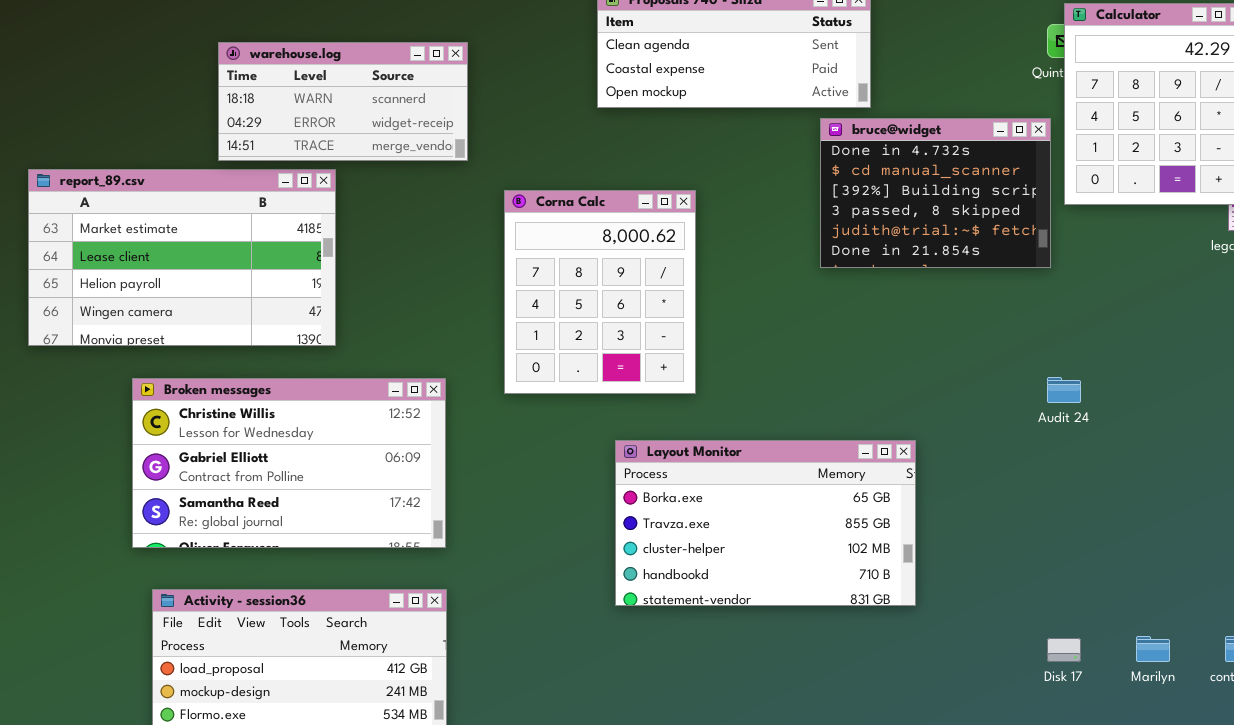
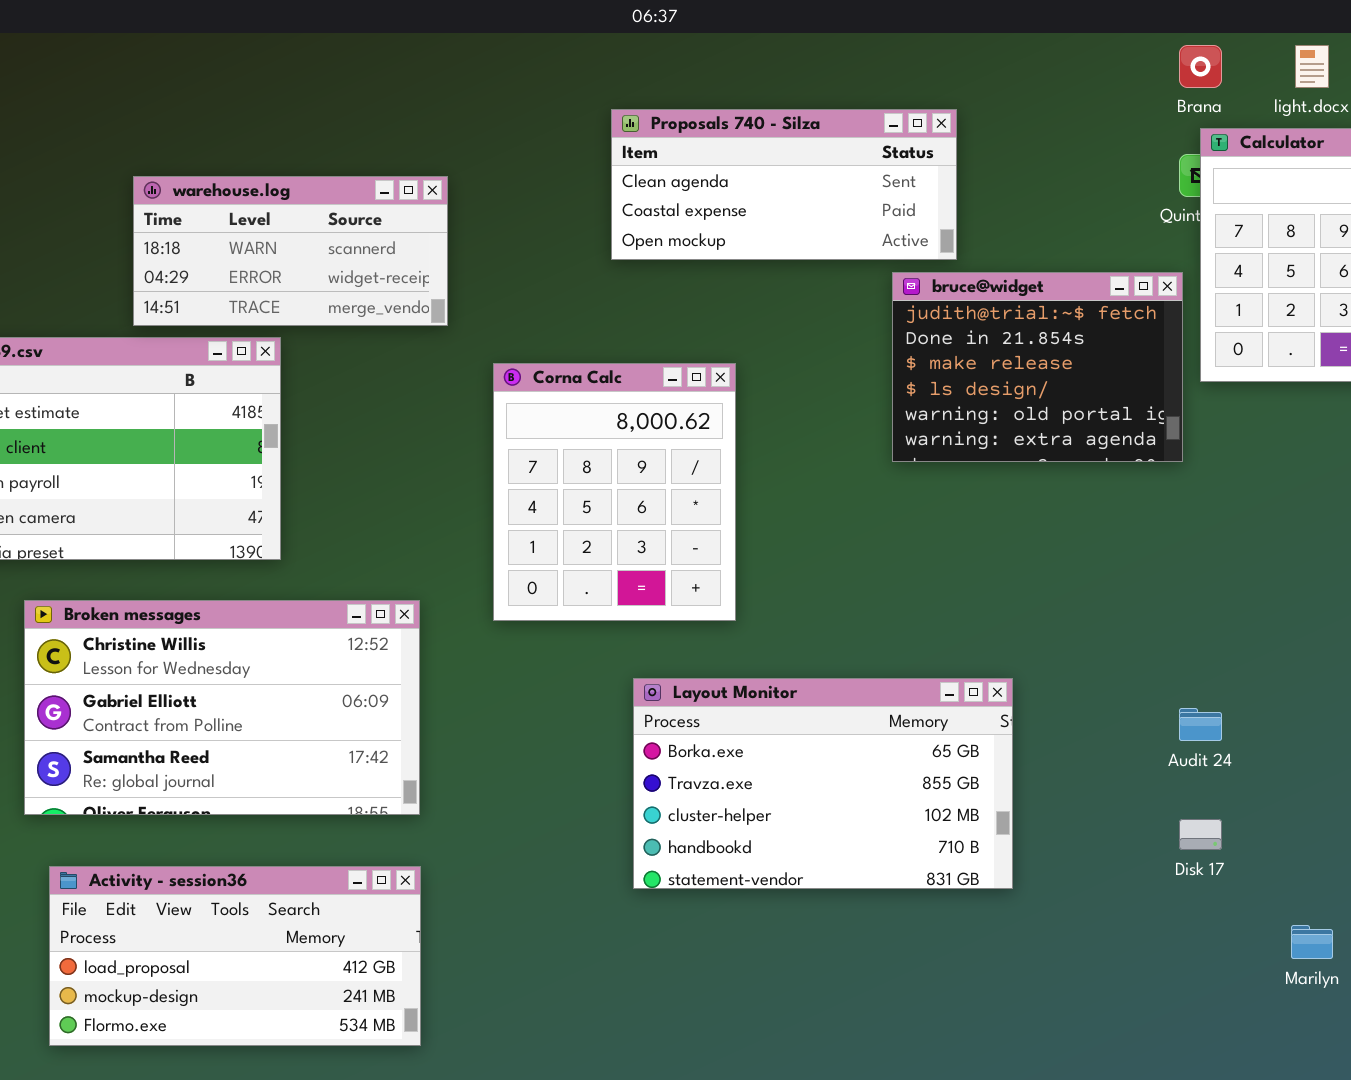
bruce@widget: [820,118,1051,268] -> [892,272,1183,462], scrolled down 4 rows
Audit 24: [1047,377,1081,403] -> [1179,708,1222,741], moved
Disk 17: [1047,638,1081,662] -> [1179,819,1222,850], moved

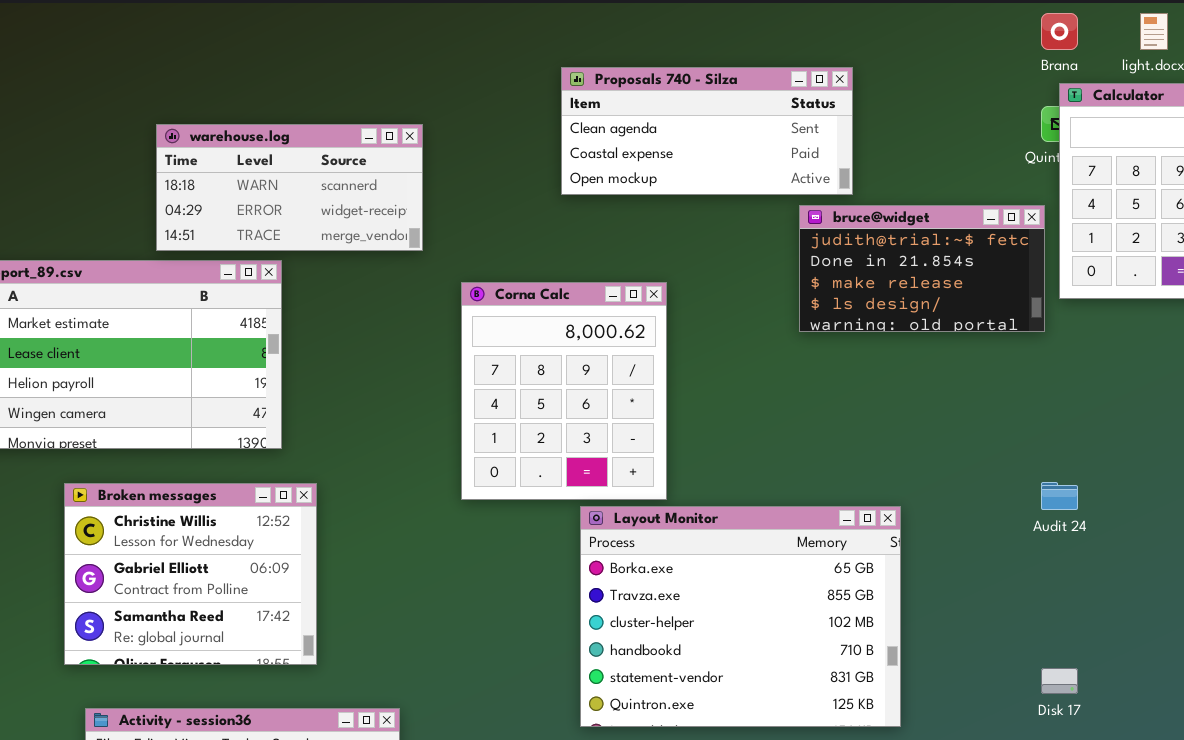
bruce@widget: [892,272,1183,462] -> [799,205,1045,332], resized
Broken messages: [24,600,420,815] -> [64,483,317,665], resized
Layout Monitor: [633,678,1013,889] -> [580,506,901,727], resized
Audit 24: [1179,708,1222,741] -> [1041,482,1078,510], moved

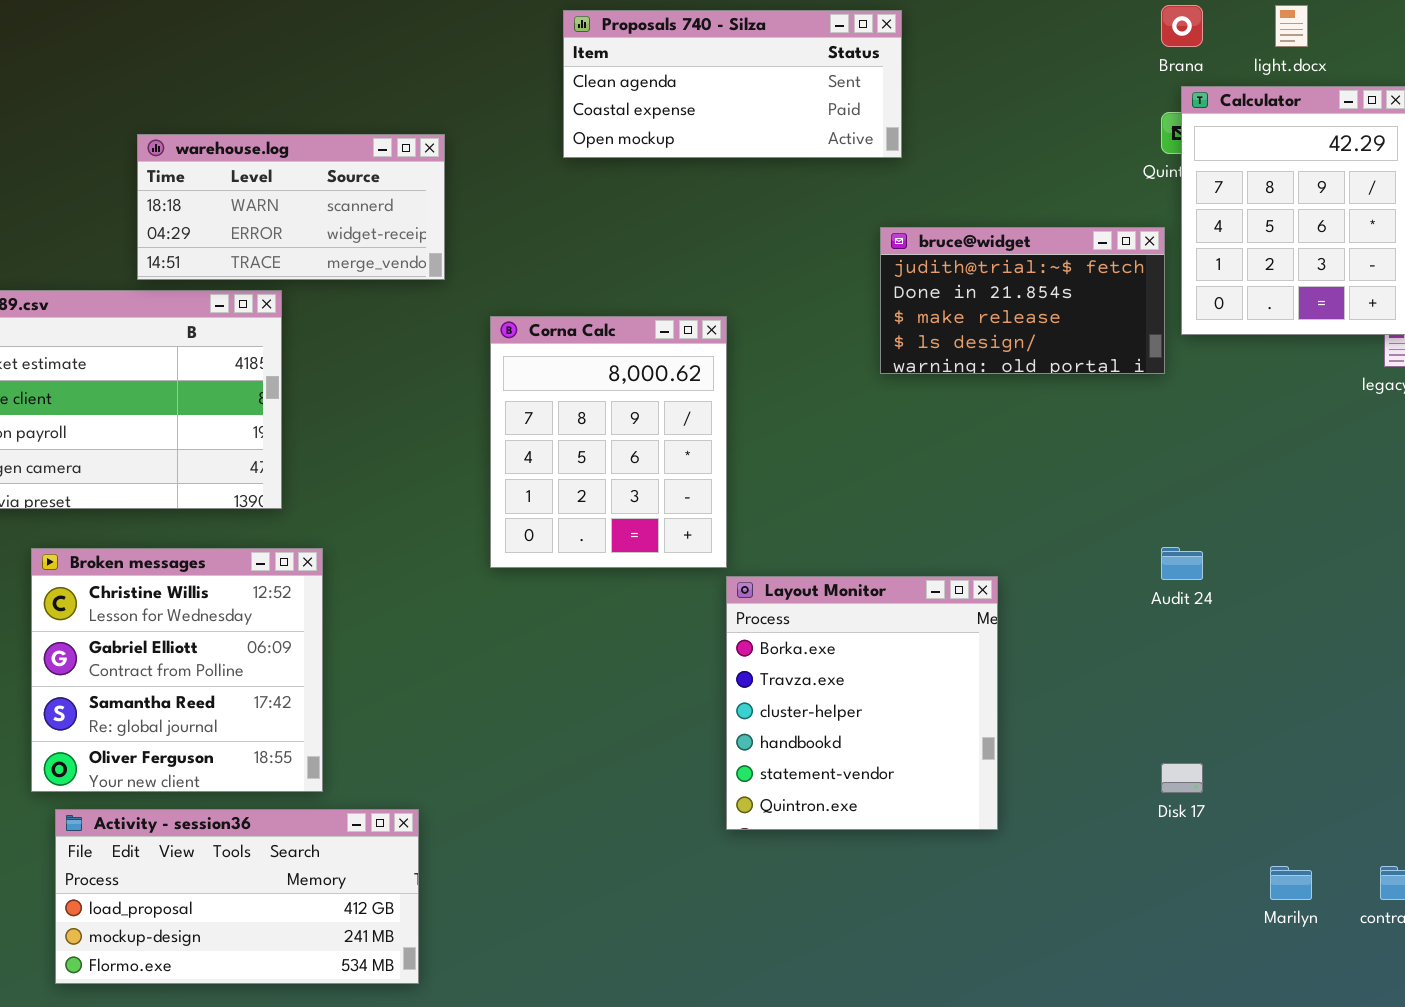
Proposals 740 - Silza: [561,67,853,195] -> [563,10,902,158], moved
Broken messages: [64,483,317,665] -> [31,548,323,792], resized
Layout Monitor: [580,506,901,727] -> [726,576,998,830], resized

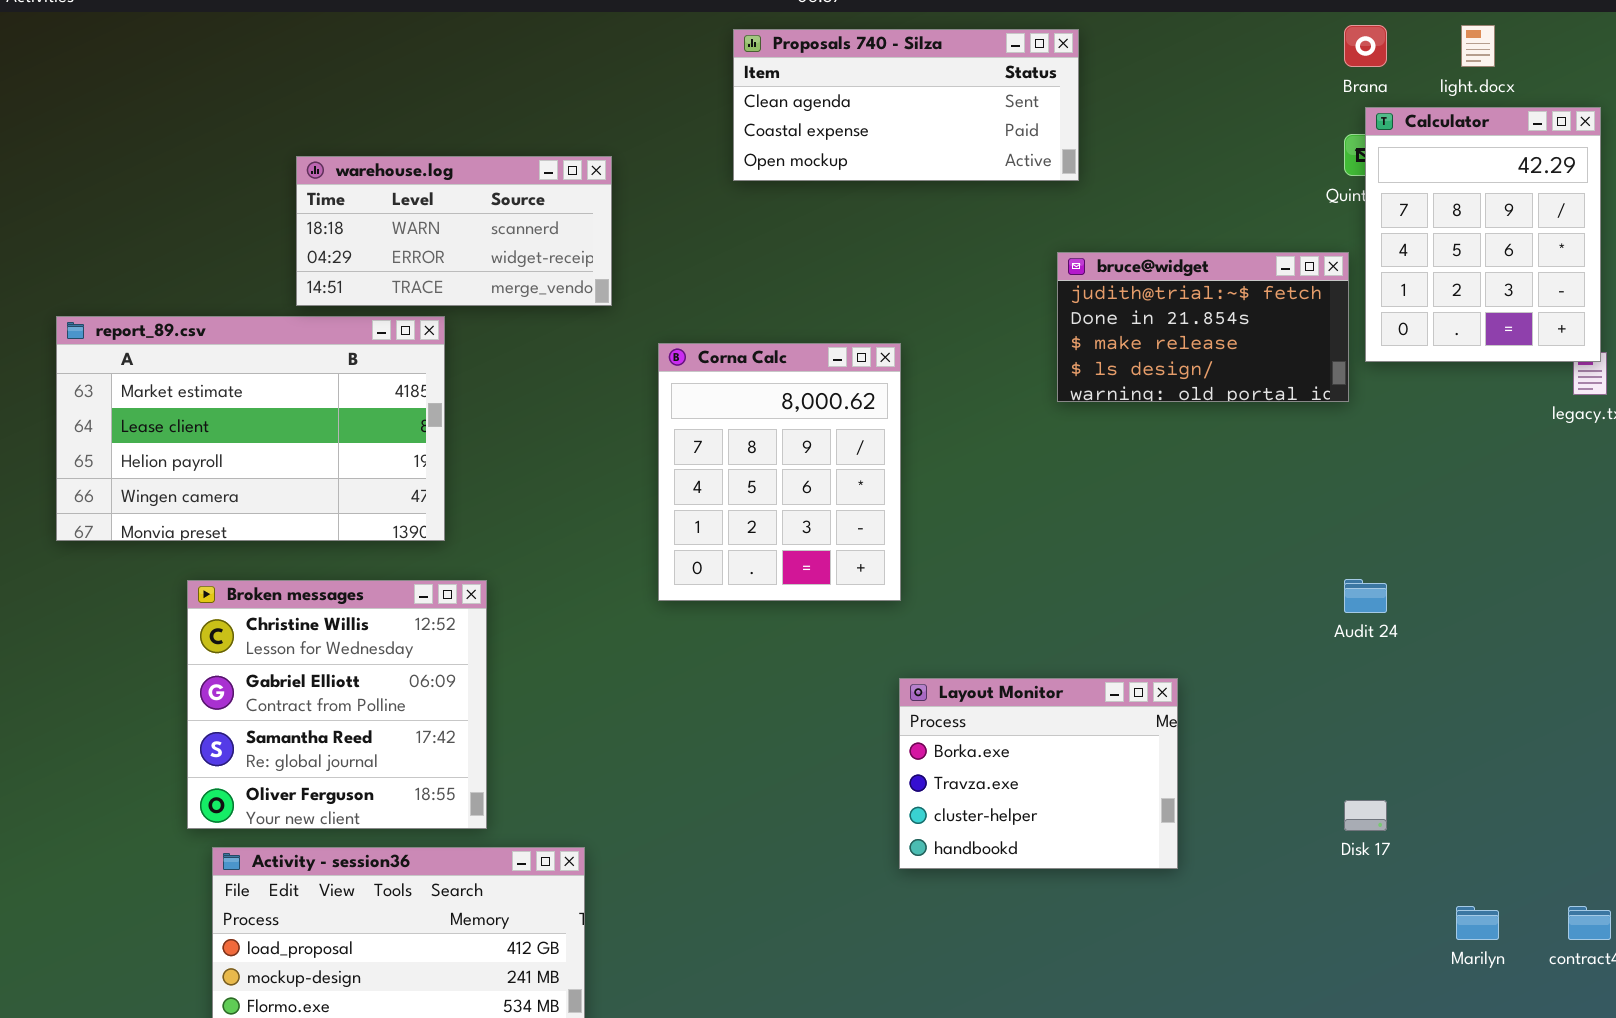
Layout Monitor: [726,576,998,830] -> [899,678,1178,869], resized

